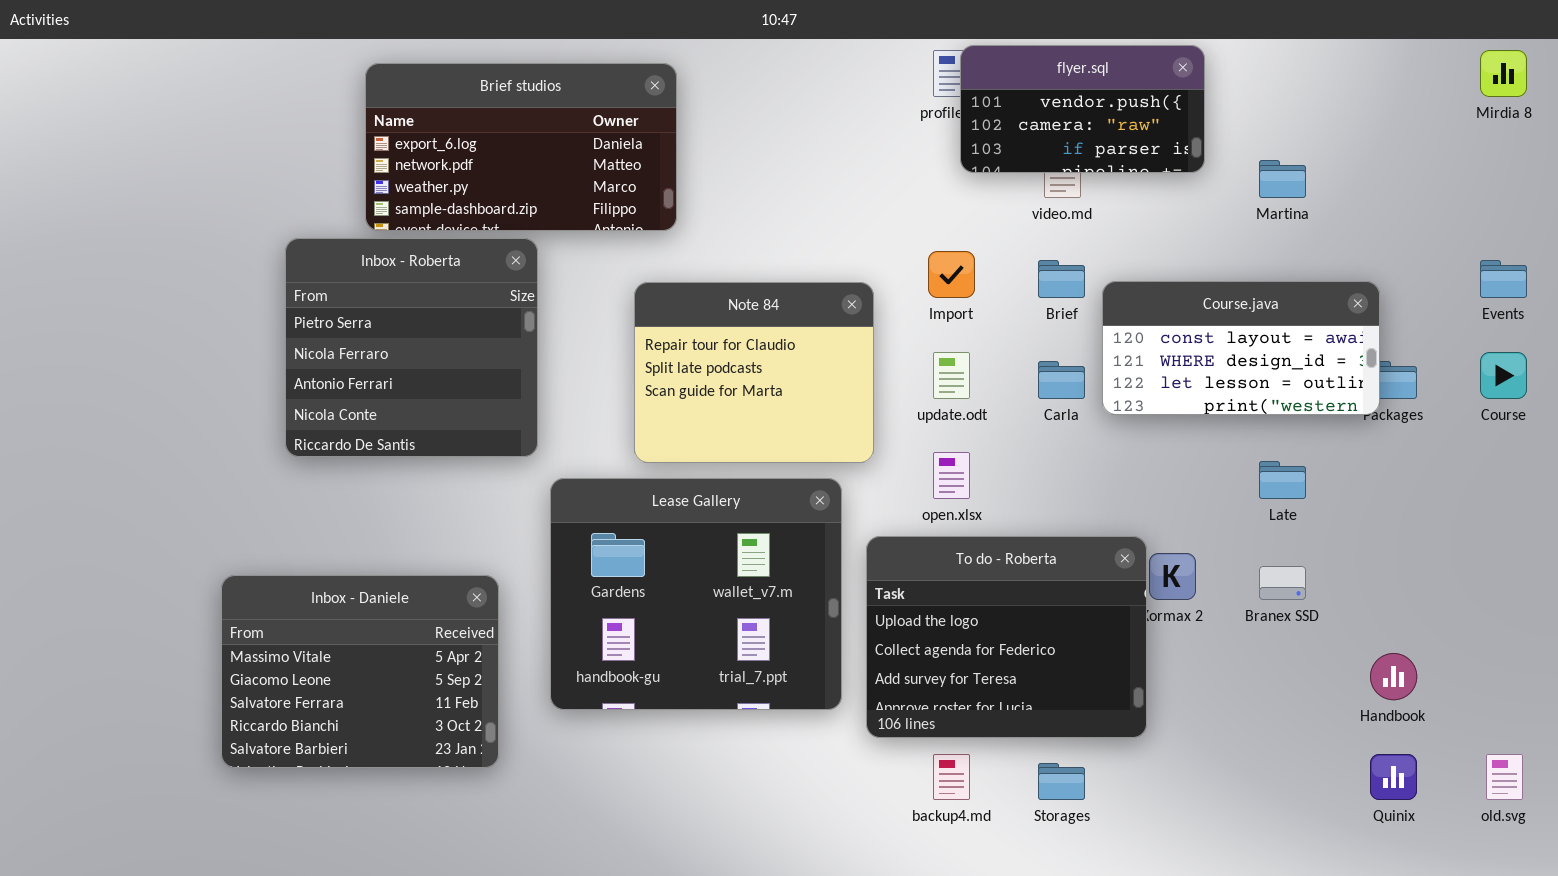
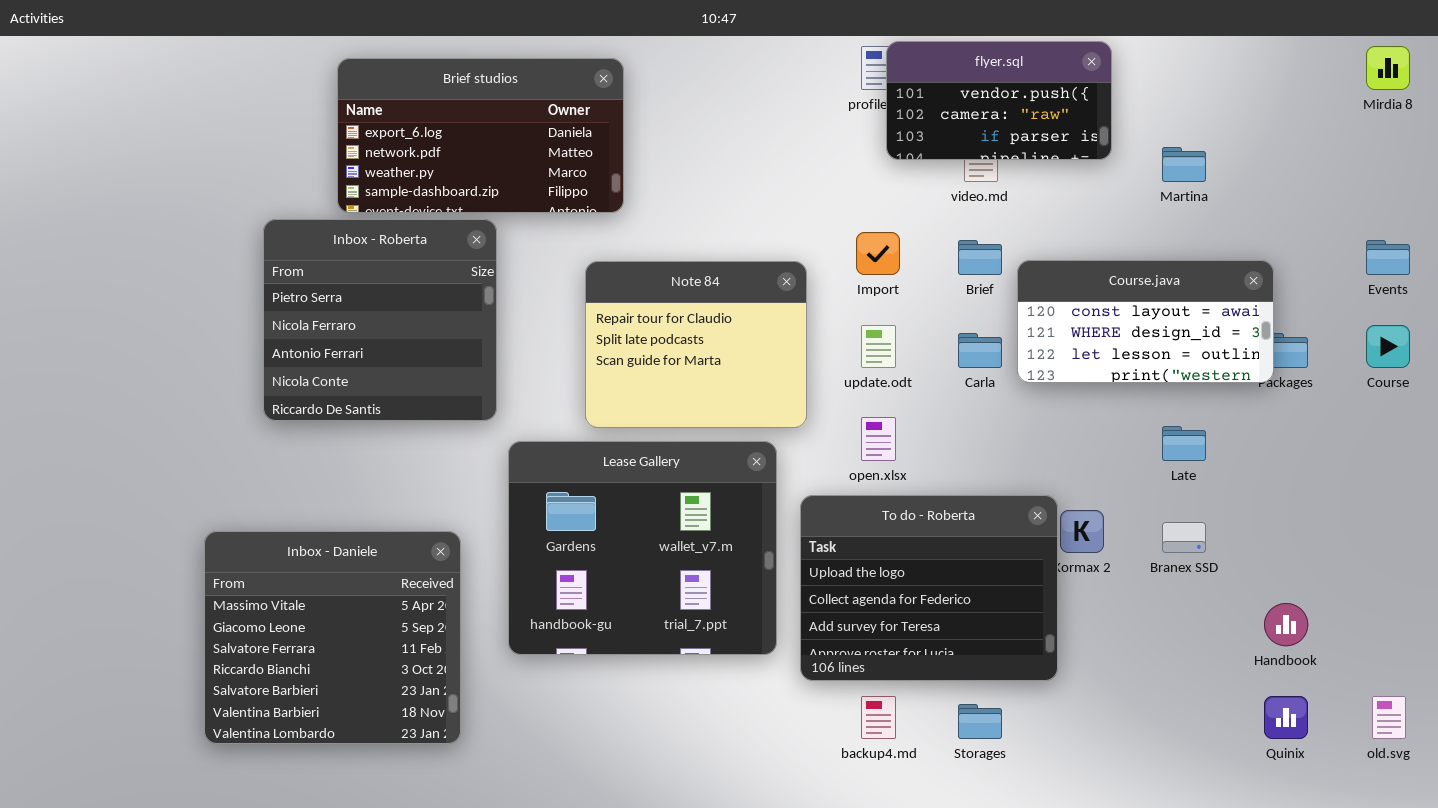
Inbox - Daniele: [221,575,499,768] -> [204,531,461,744], resized

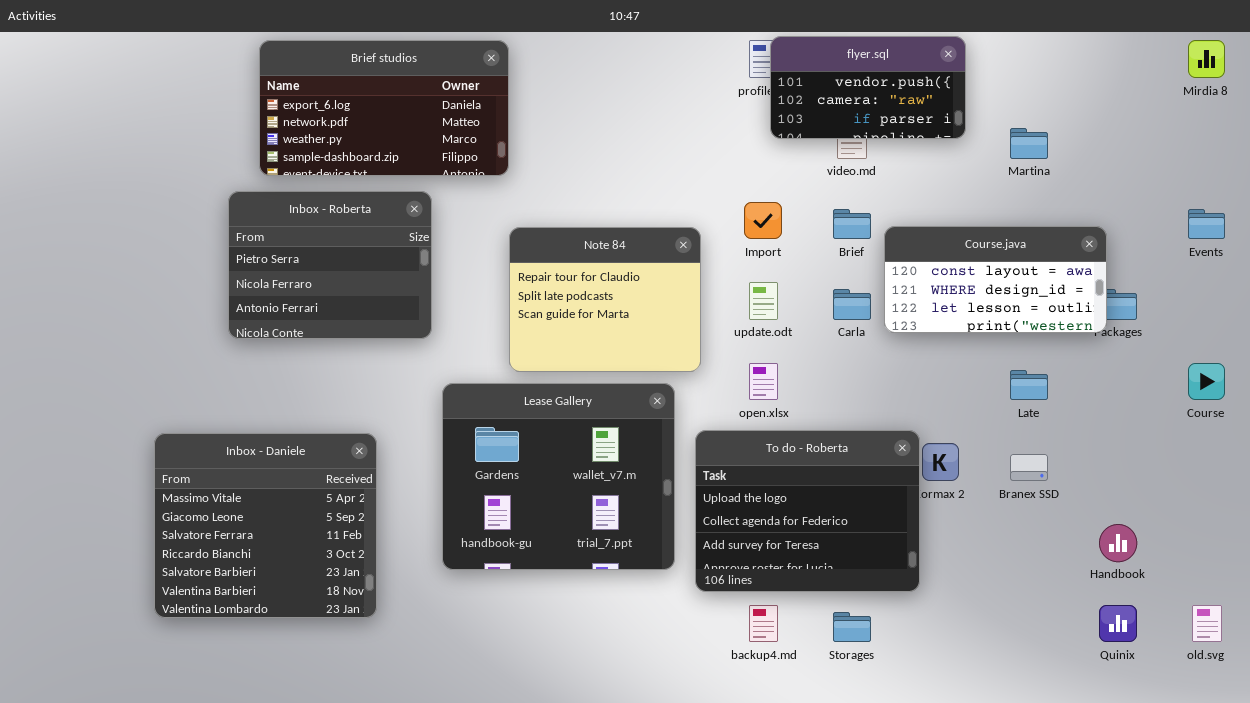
Brief studios: [337,58,624,213] -> [259,40,509,176], moved
Inbox - Roberta: [263,219,497,421] -> [228,191,432,339], resized
Course: [1366,325,1410,368] -> [1188,363,1225,400], moved
Inbox - Daniele: [204,531,461,744] -> [154,433,377,618], moved

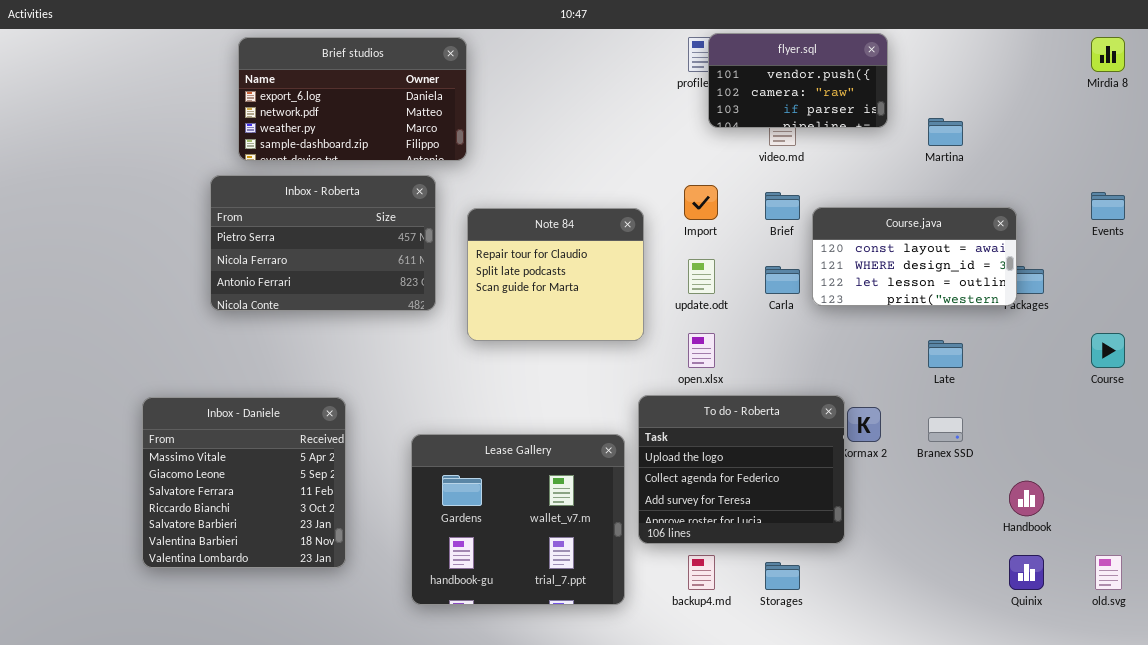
Inbox - Roberta: [228,191,432,339] -> [210,175,436,311], resized
Lease Gallery: [442,383,675,570] -> [411,434,625,605], moved

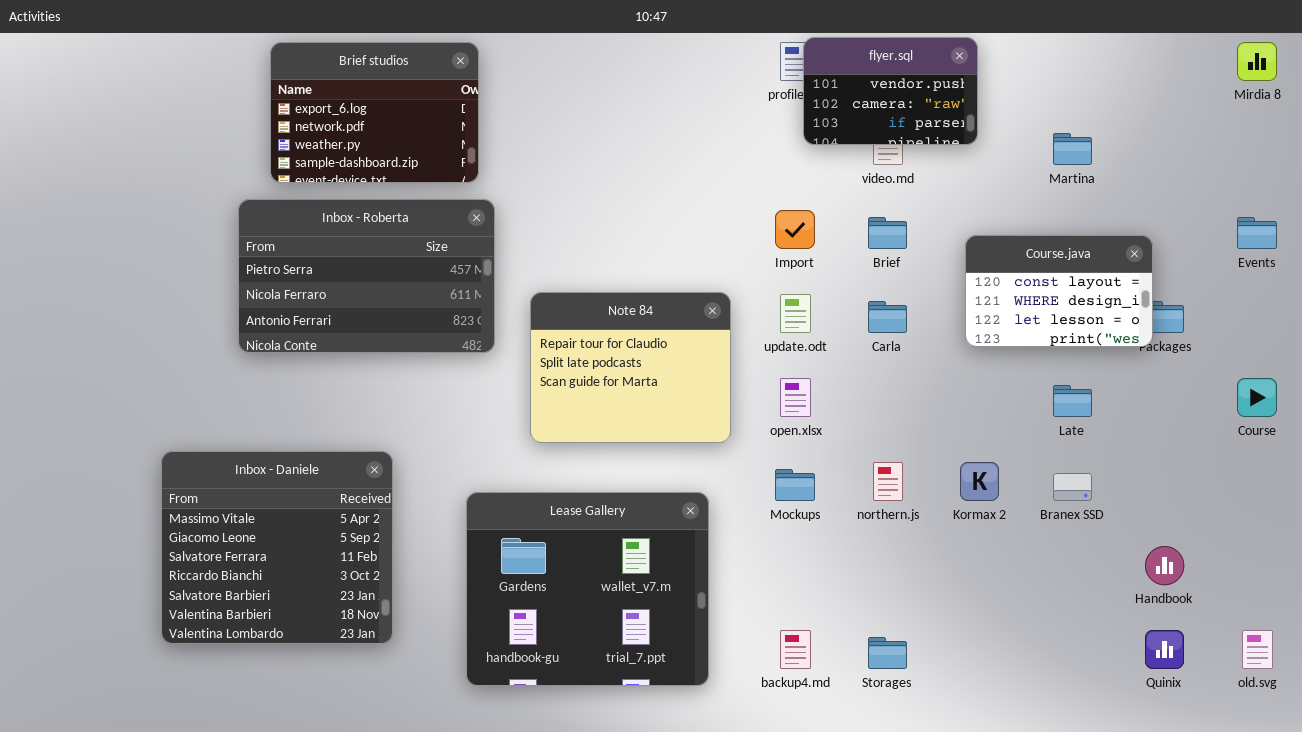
flyer.sql: [708,33,888,128] -> [803,37,978,145], resized
Brief studios: [238,37,467,161] -> [270,42,479,183], resized
Course.java: [812,207,1017,306] -> [965,235,1153,347], resized
Note 84: [467,208,644,341] -> [530,292,731,443], moved
To do - Roberta: [638,395,845,544] -> none, closed

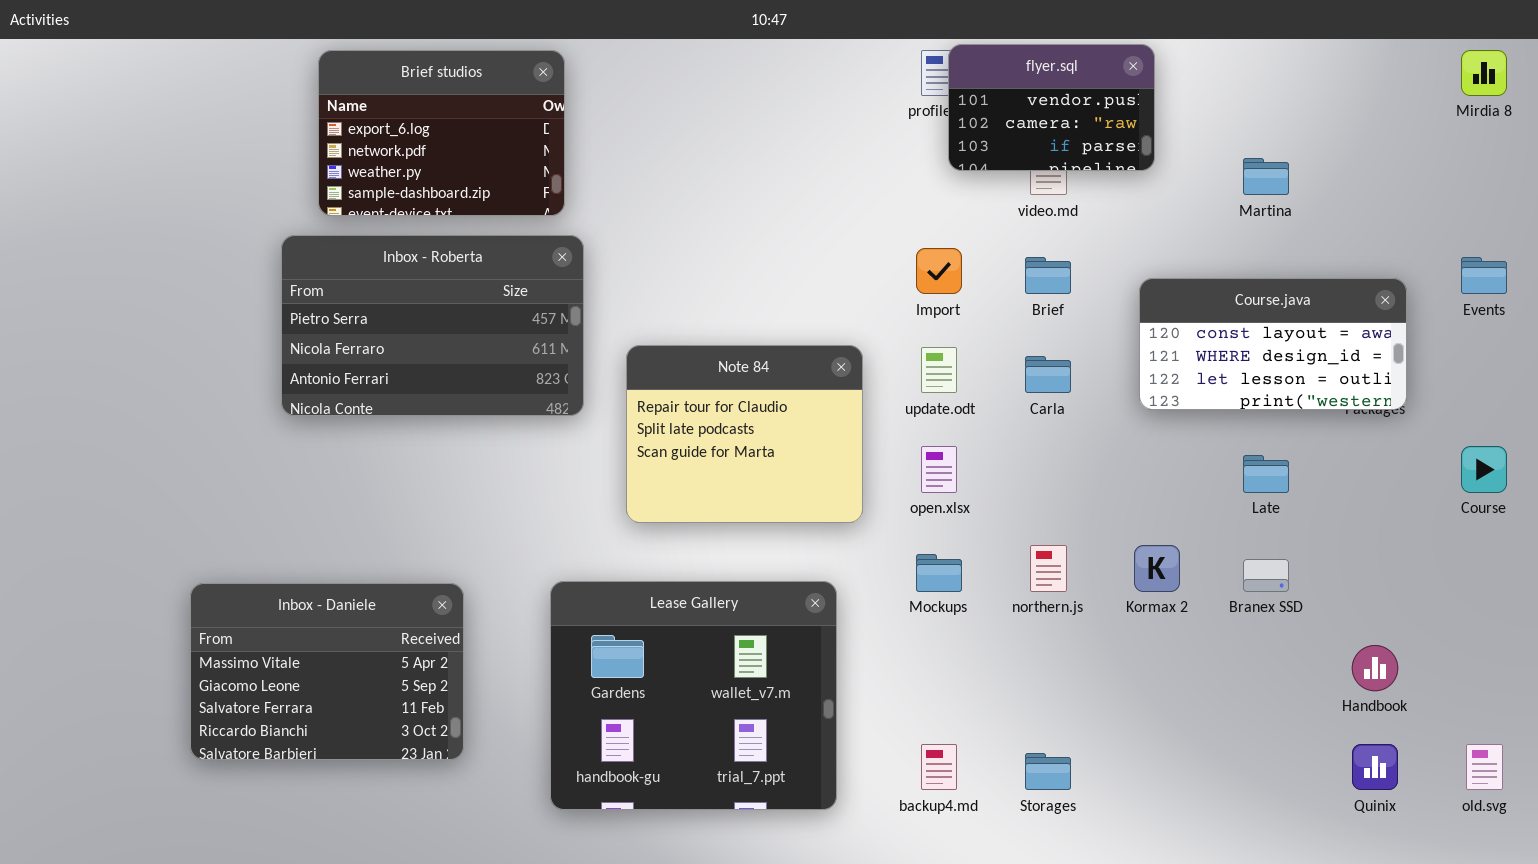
Course.java: [965,235,1153,347] -> [1139,278,1407,410], resized
Inbox - Daniele: [161,451,393,644] -> [190,583,464,760], resized

